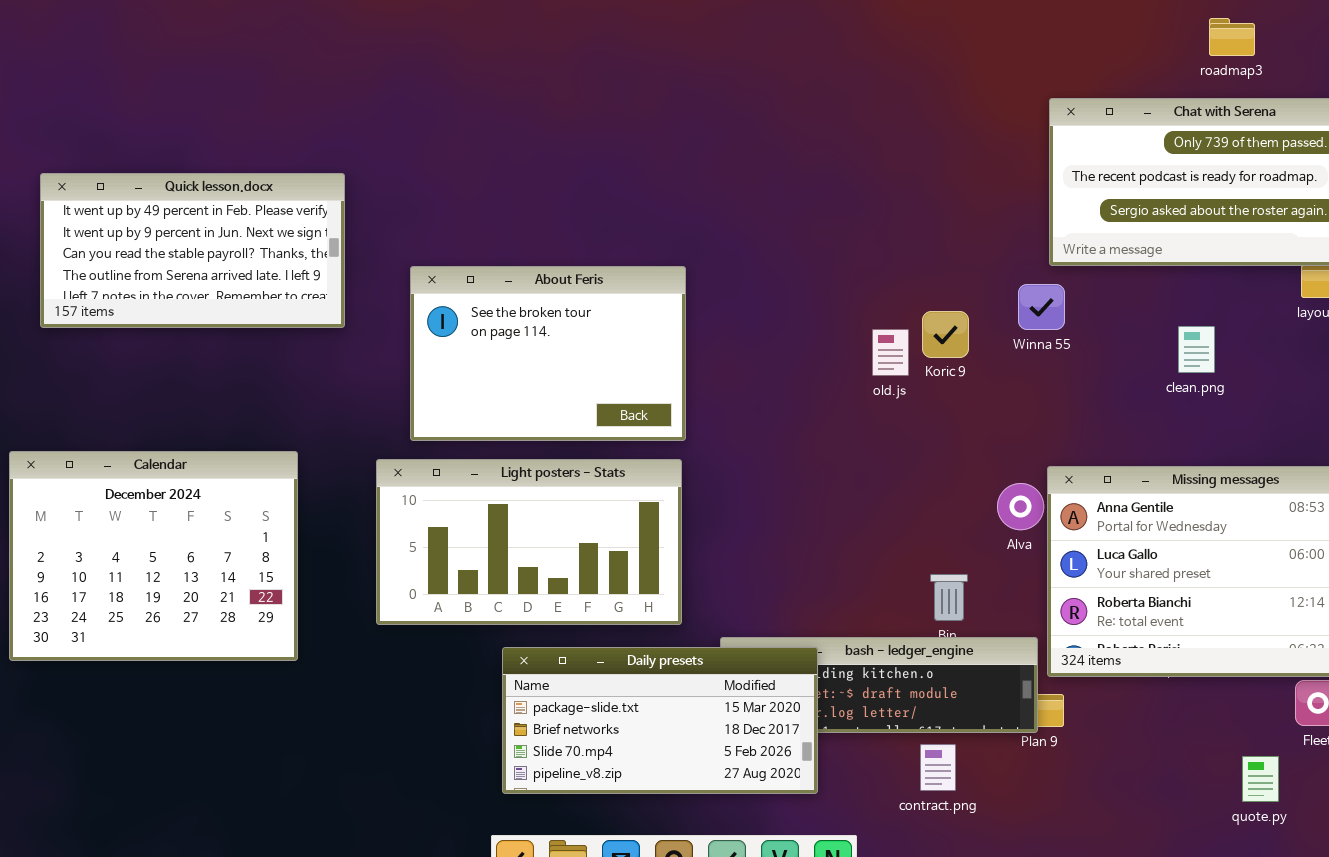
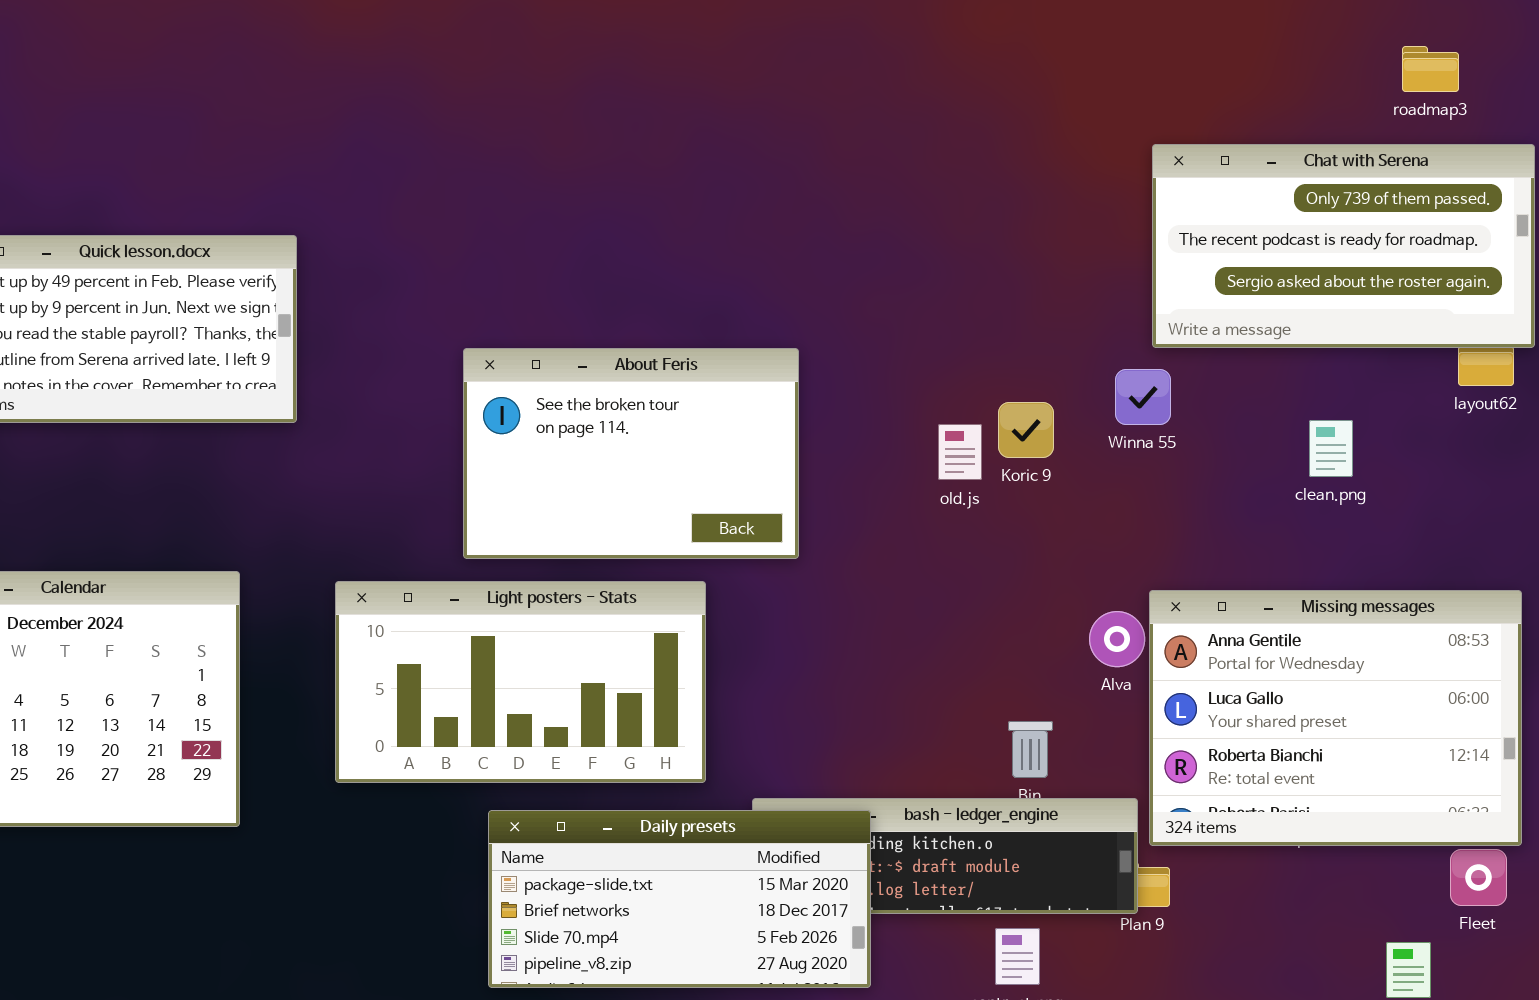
roadmap3: [1209,18,1255,56] -> [1402,46,1459,92], moved
About Feris: [410,266,686,441] -> [463,348,799,559], moved

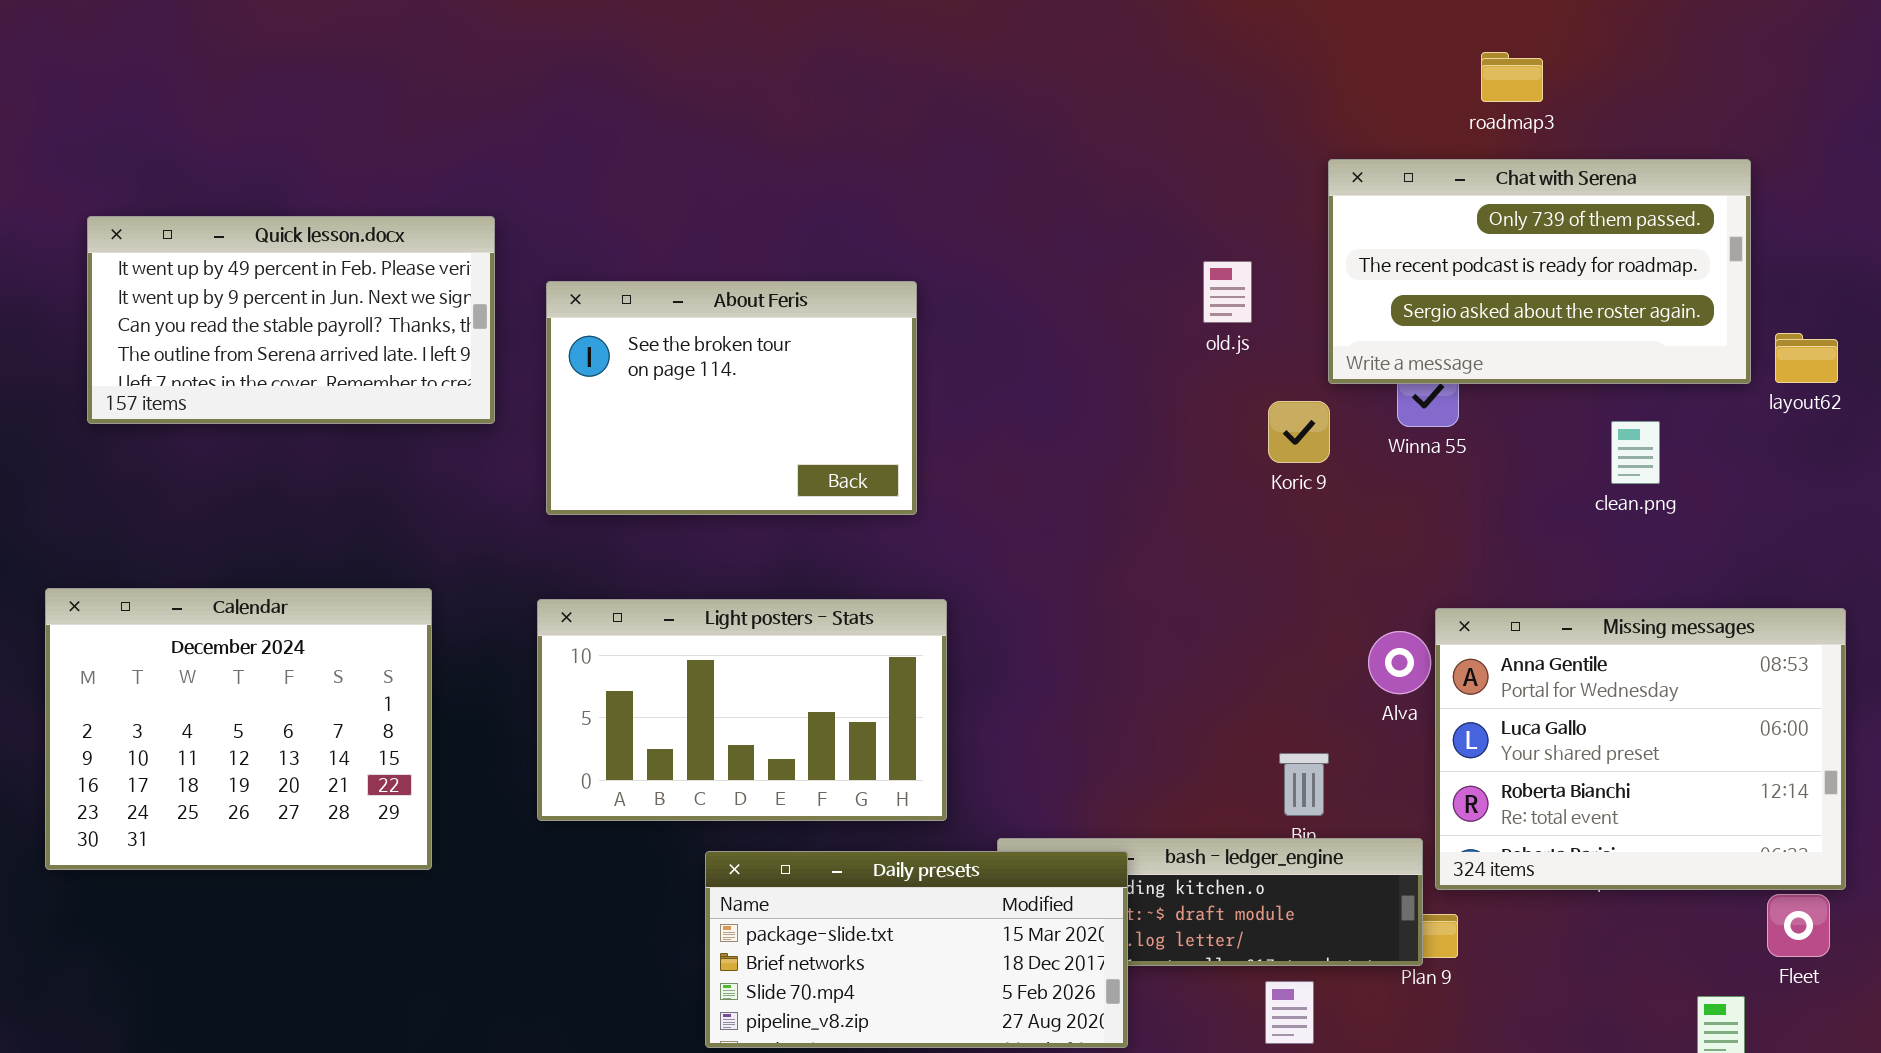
roadmap3: [1402,46,1459,92] -> [1481,52,1543,102], moved
Chat with Serena: [1152,144,1535,348] -> [1328,159,1751,384], moved
About Feris: [463,348,799,559] -> [546,281,917,515], moved
old.js: [938,424,982,480] -> [1203,261,1252,323], moved

